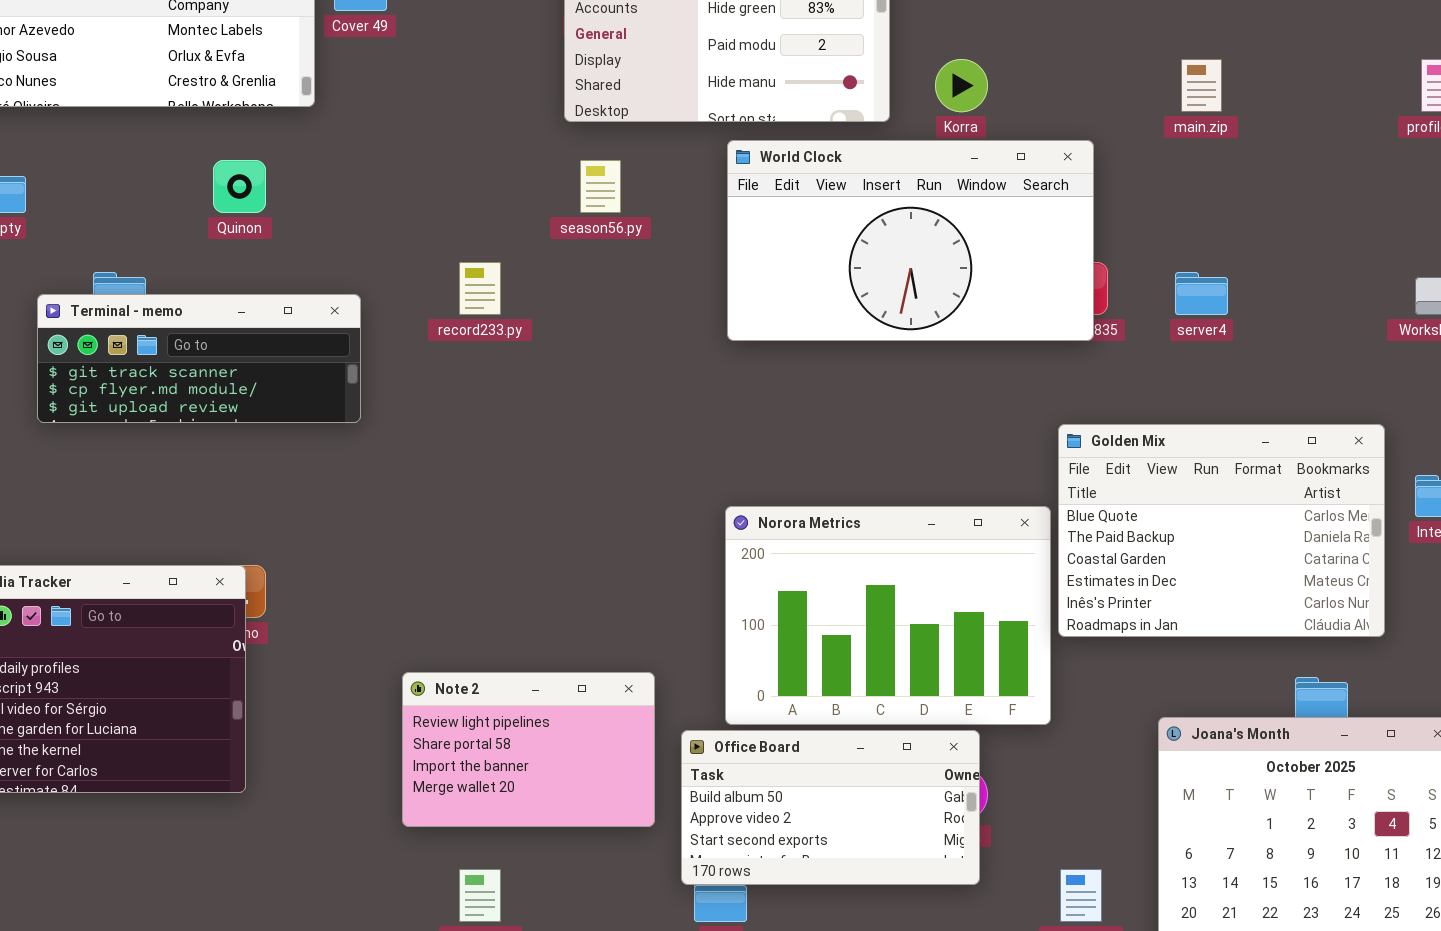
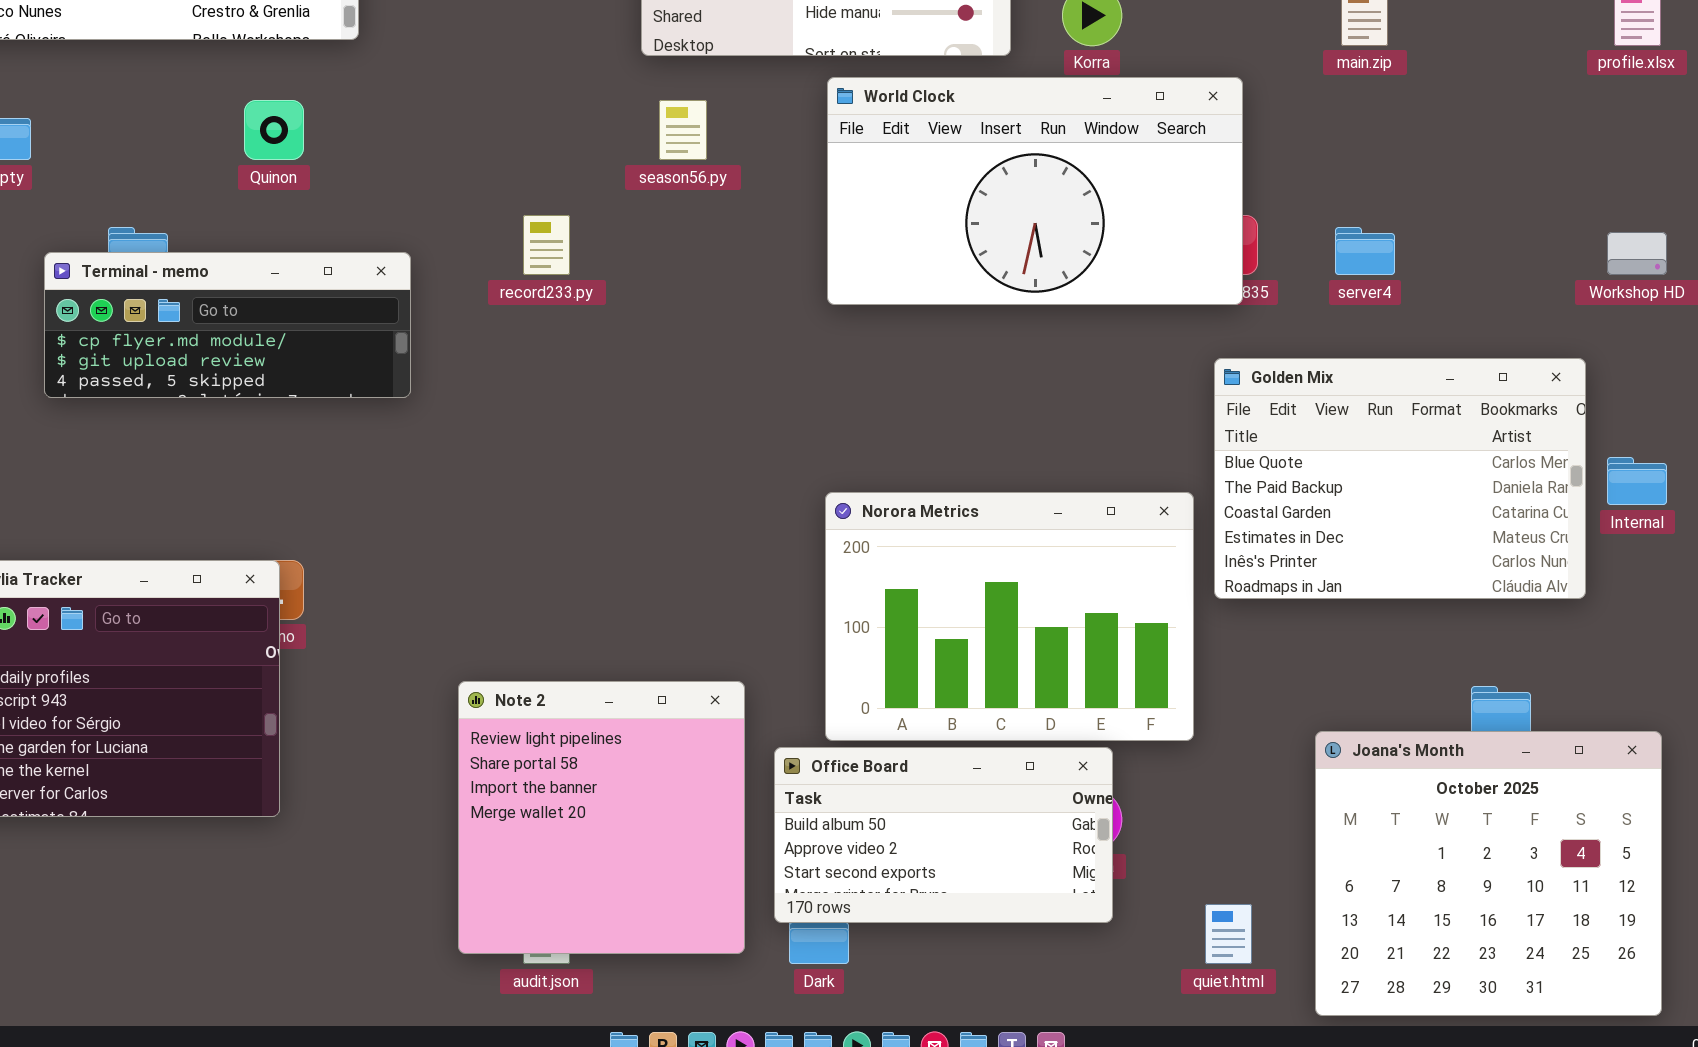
Terminal - memo: [37,294,361,423] -> [44,252,411,398], scrolled down 1 row
Golden Mix: [1058,424,1385,637] -> [1214,358,1586,599], moved
Note 2: [402,672,655,827] -> [458,681,745,954], resized

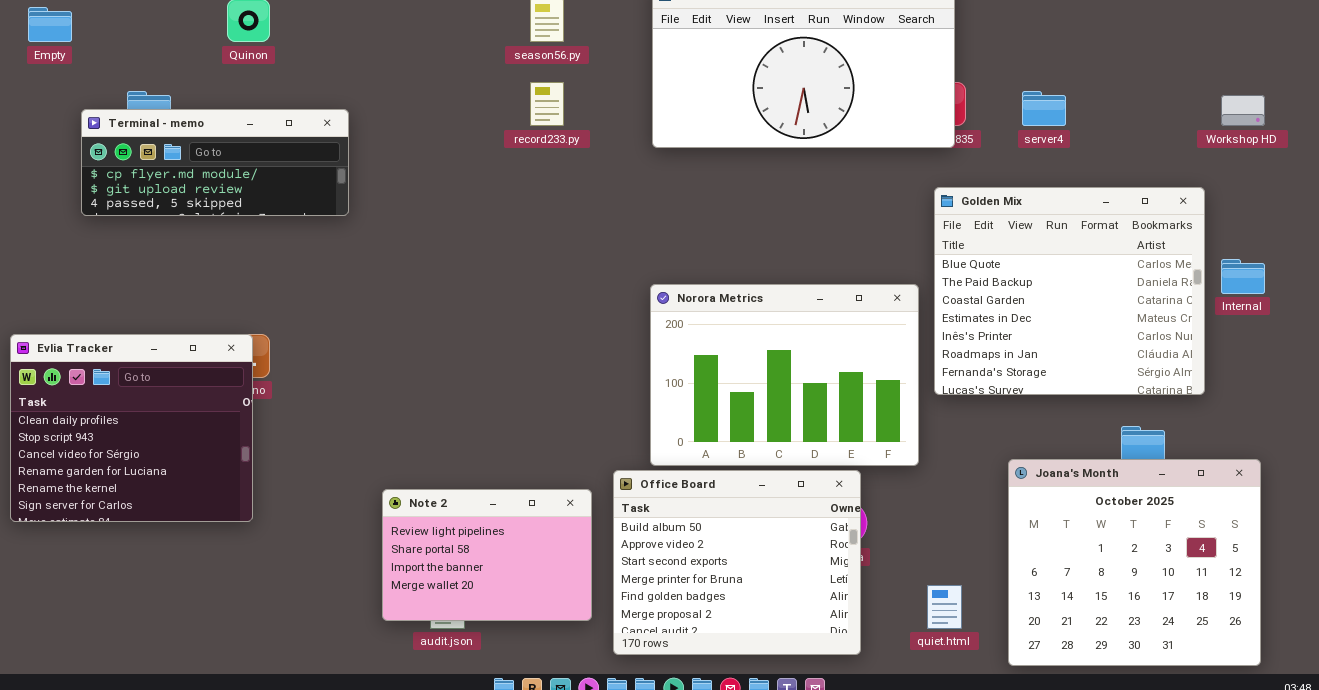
record233.py: [523,215,570,275] -> [530,82,564,126], moved
Golden Mix: [1214,358,1586,599] -> [934,187,1205,395], resized
Note 2: [458,681,745,954] -> [382,489,592,621], resized
Office Board: [774,747,1113,923] -> [613,470,861,655], resized

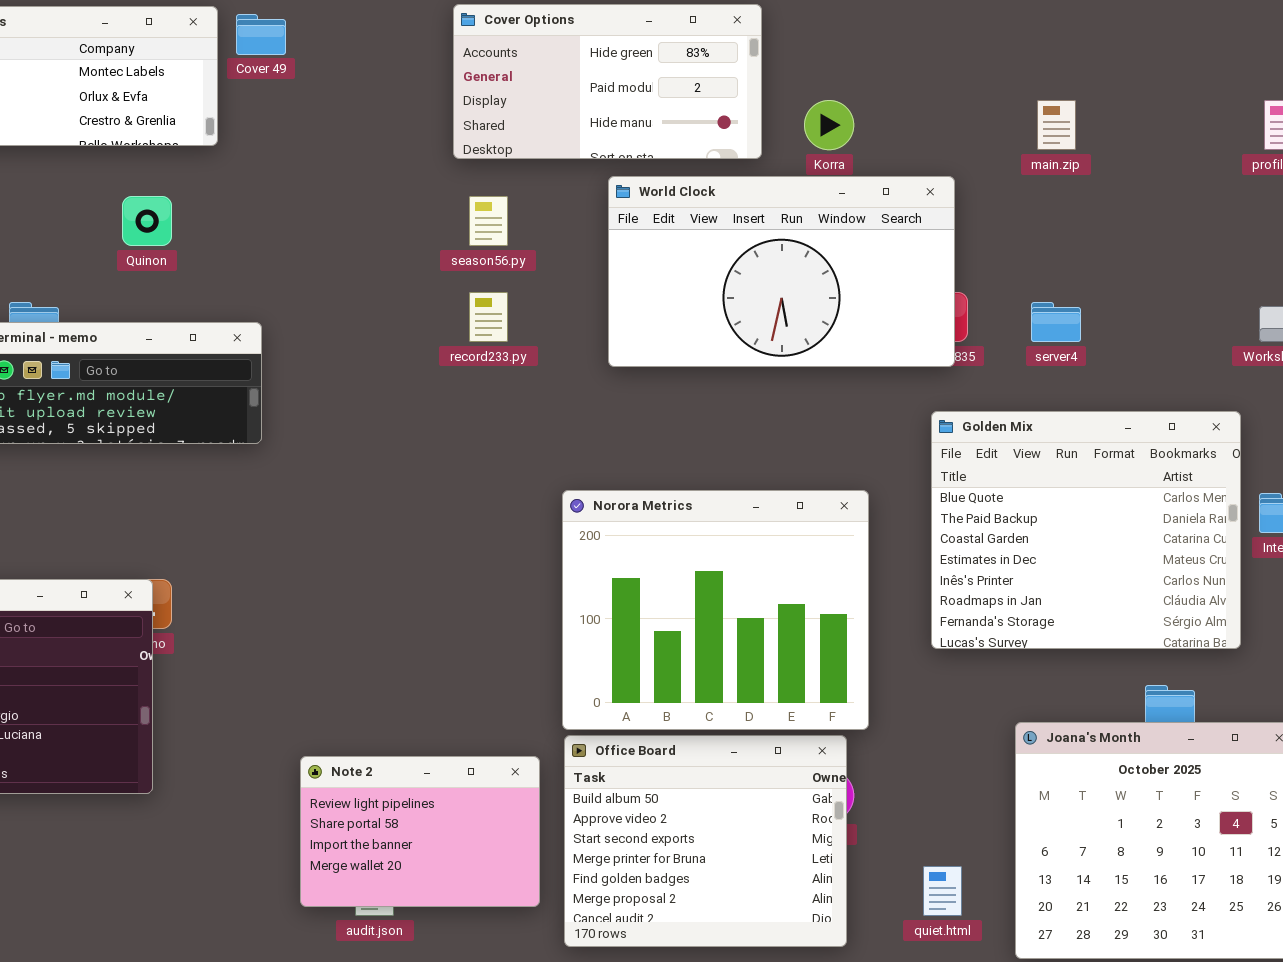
Norora Metrics: [650,284,919,466] -> [562,490,869,730], moved, resized

